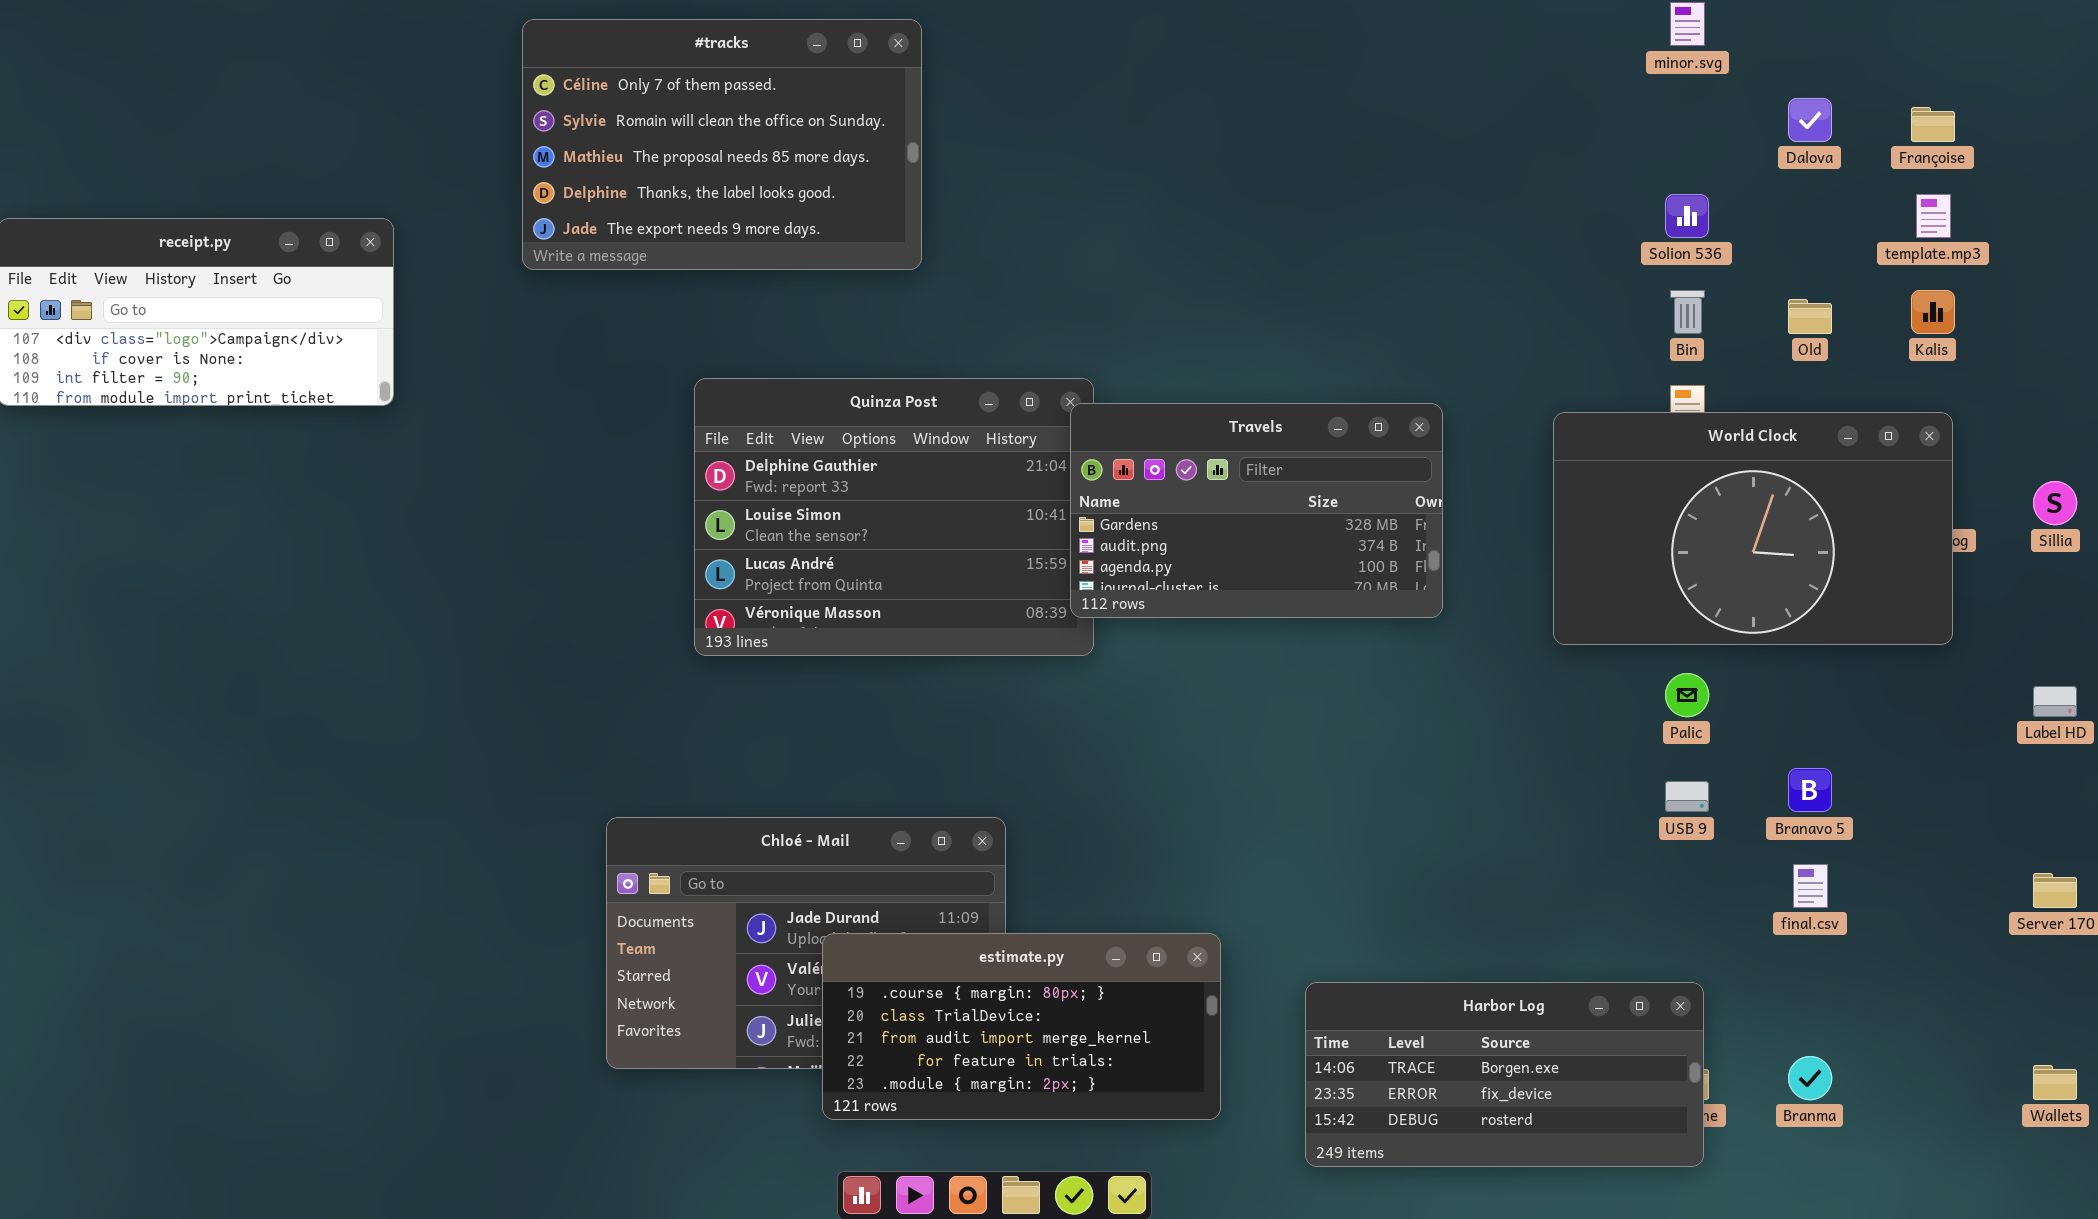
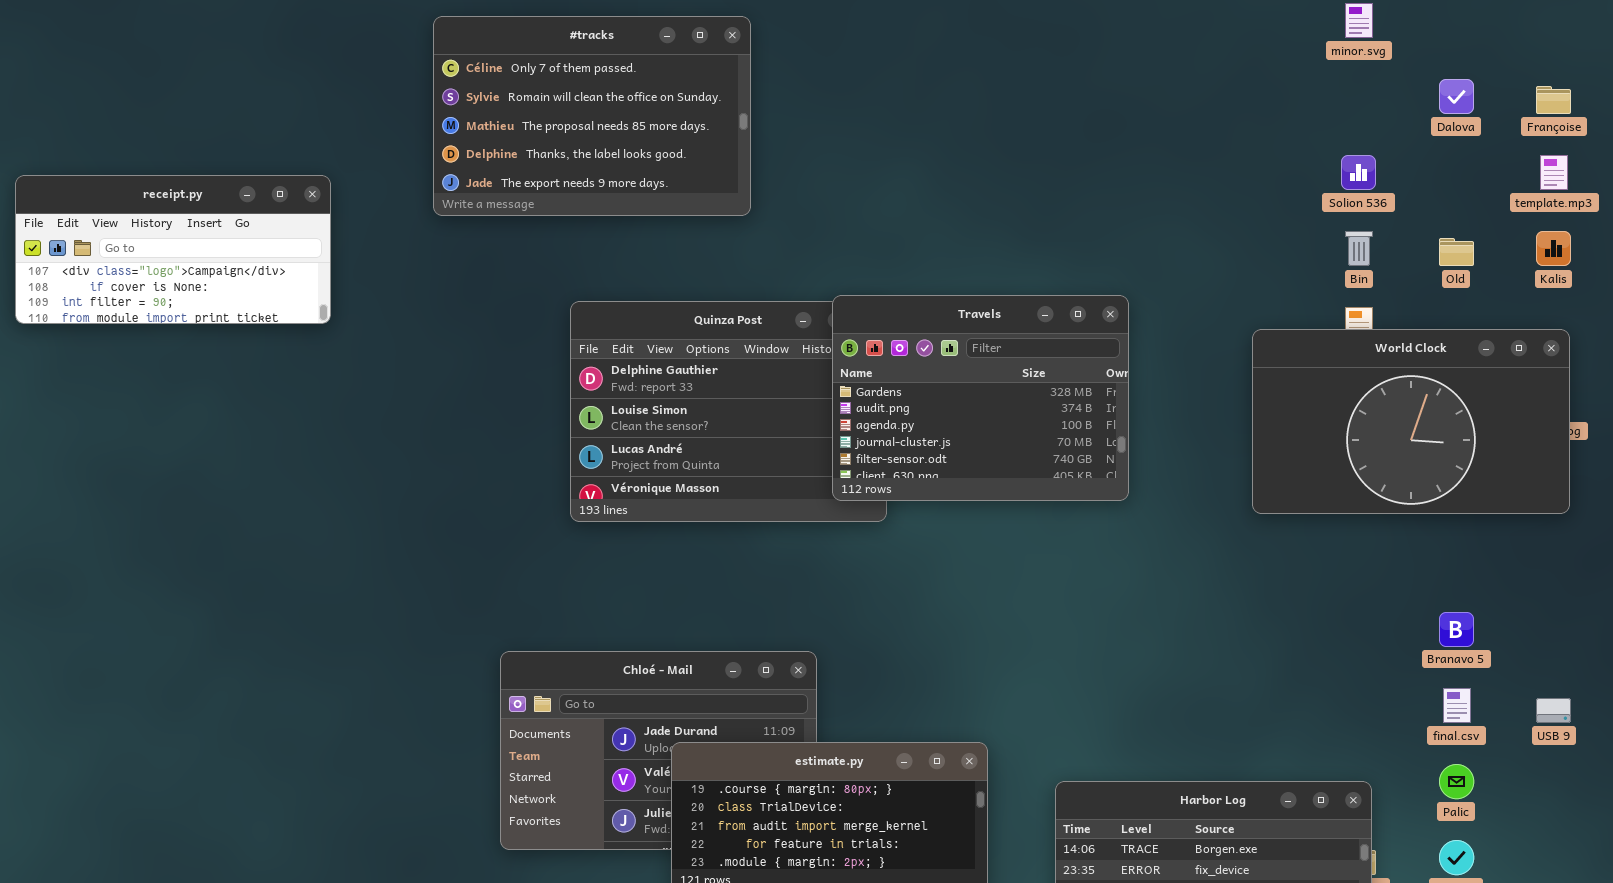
Travels: [1070,403,1443,618] -> [832,295,1129,501], moved, resized
Palic: [1665,673,1709,717] -> [1439,764,1474,799], moved
USB 9: [1665,781,1709,812] -> [1536,698,1571,723], moved

